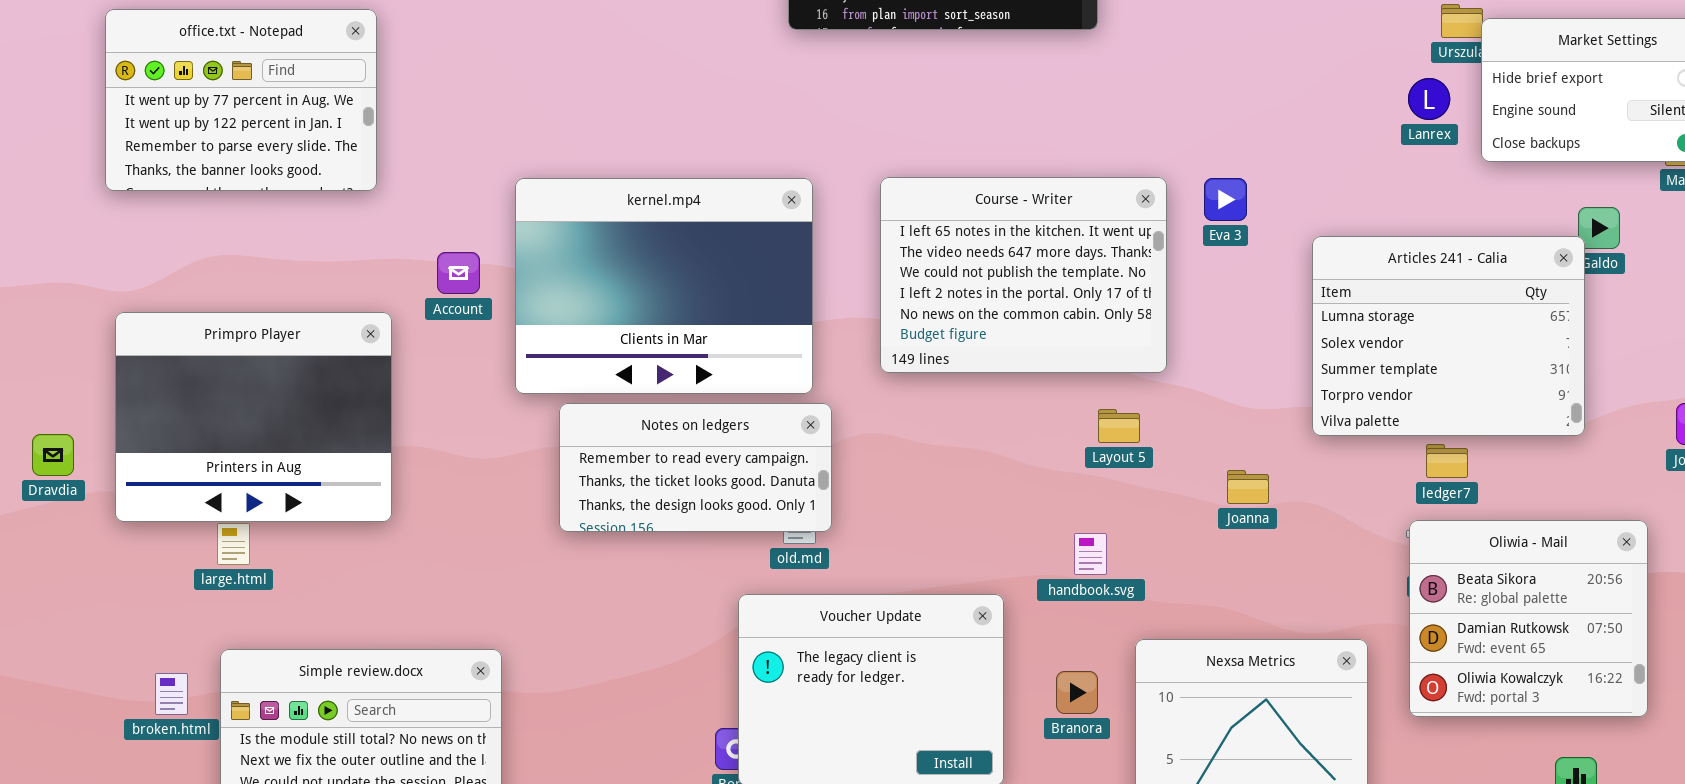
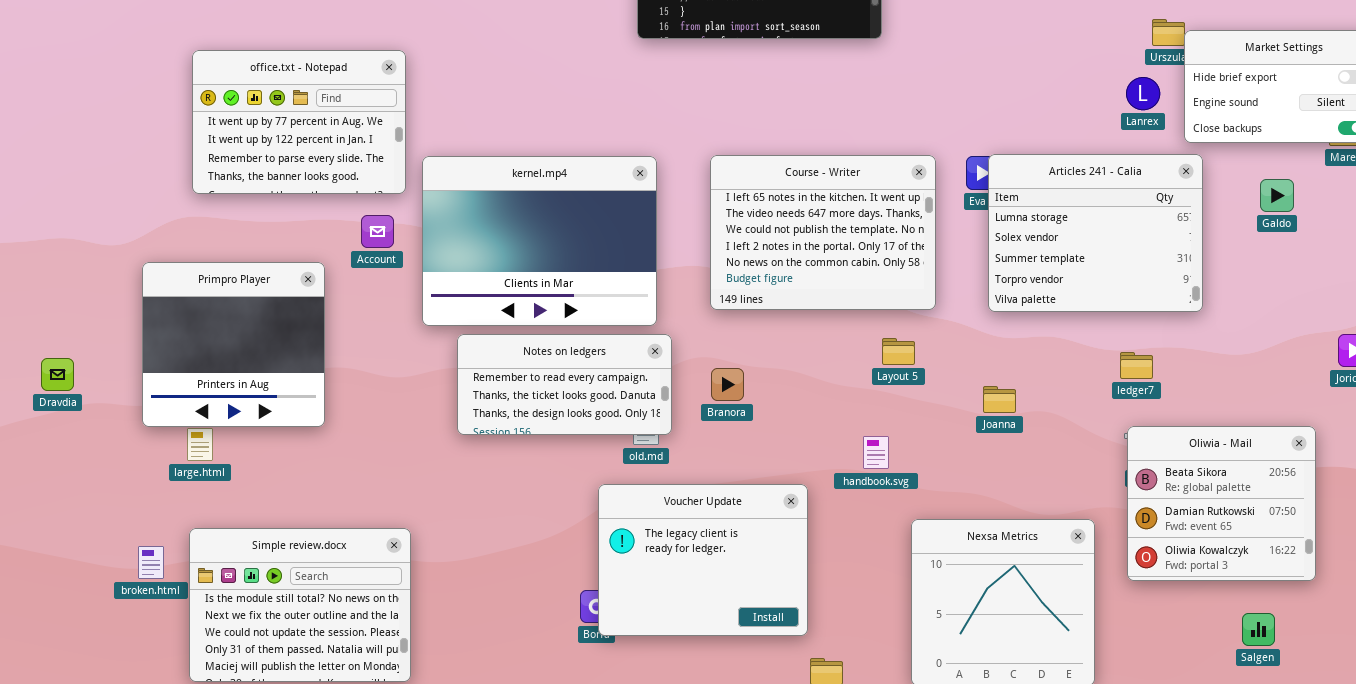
office.txt - Notepad: [105,9,377,191] -> [192,50,406,194], moved
Articles 241 - Calia: [1312,236,1585,436] -> [988,154,1203,312], moved
Primpro Player: [115,312,392,522] -> [142,262,325,427], resized
ledger7: [1426,444,1468,478] -> [1120,352,1153,379], moved
Branora: [1056,671,1098,714] -> [711,368,744,401], moved

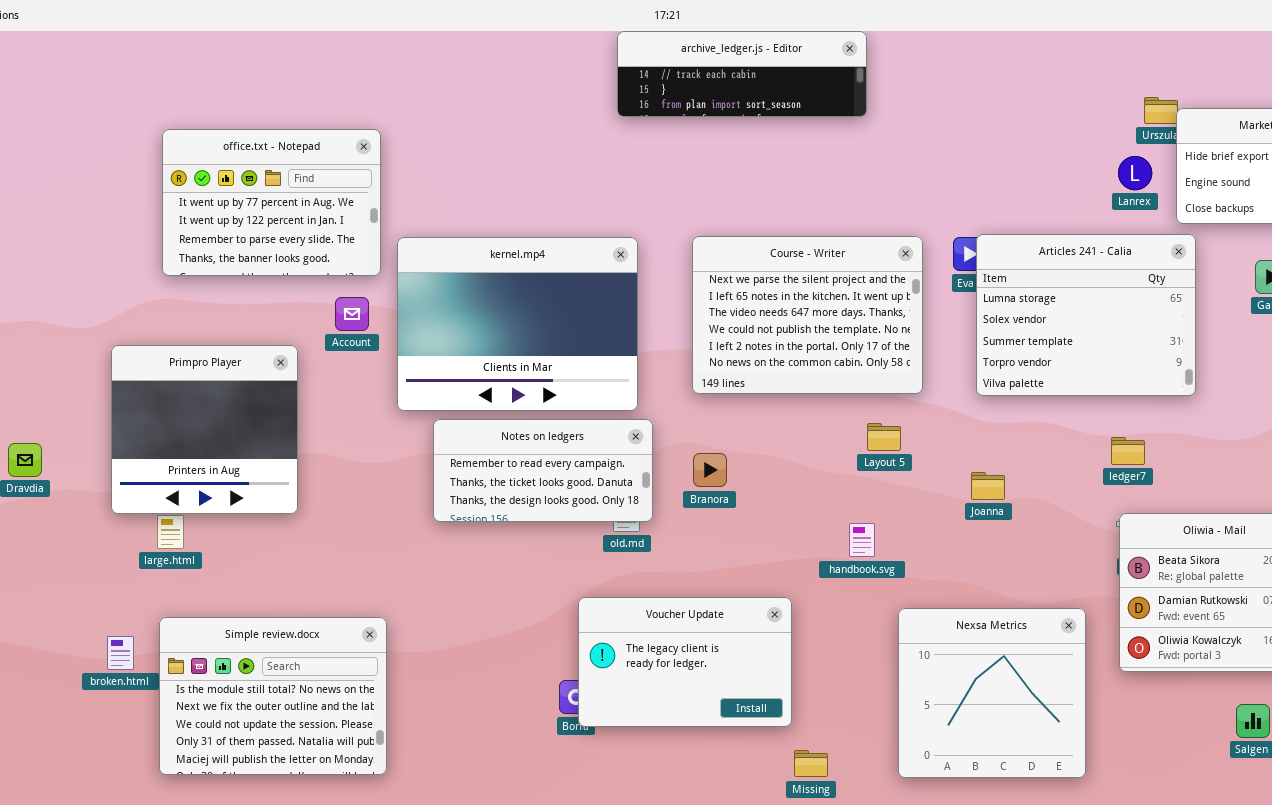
Course - Writer: [710,155,936,310] -> [692,236,923,394], scrolled up 1 row
Voucher Update: [598,484,808,636] -> [578,597,792,727], resized

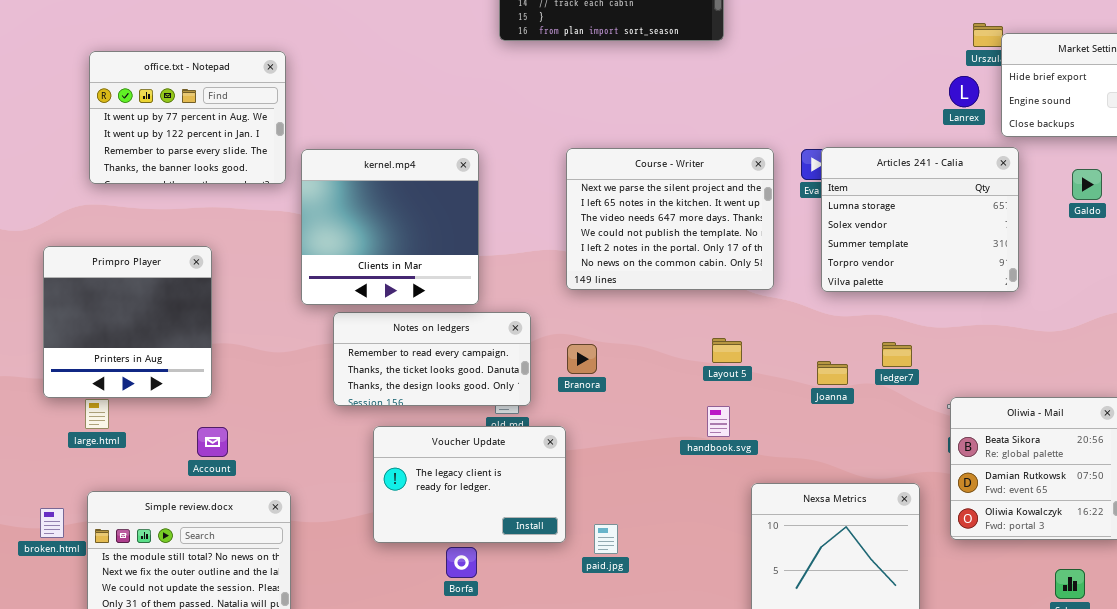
kernel.mp4: [397,237,638,411] -> [301,149,479,305], resized
Account: [335,297,369,331] -> [197,427,228,457], moved
Layout 5: [867,423,901,451] -> [712,338,742,363], moved
ledger7: [1111,437,1145,465] -> [882,342,912,367], moved
Voucher Update: [578,597,792,727] -> [373,426,566,543], moved

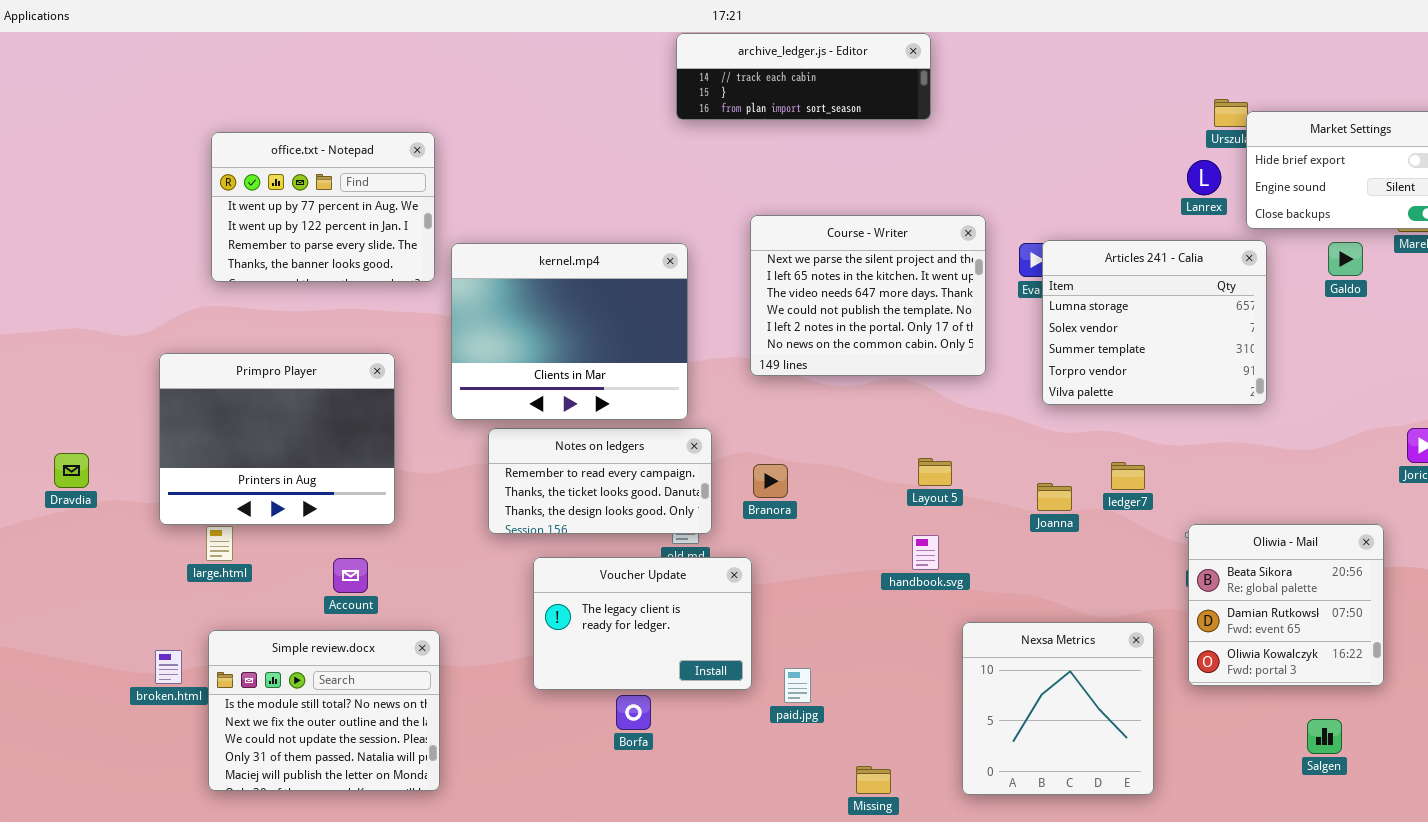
Course - Writer: [566,148,774,290] -> [750,215,986,376], moved
kernel.mp4: [301,149,479,305] -> [451,243,688,420], resized
Galdo: [1072,169,1102,200] -> [1328,242,1363,276], moved
Primpro Player: [43,246,212,398] -> [159,353,395,525], resized

